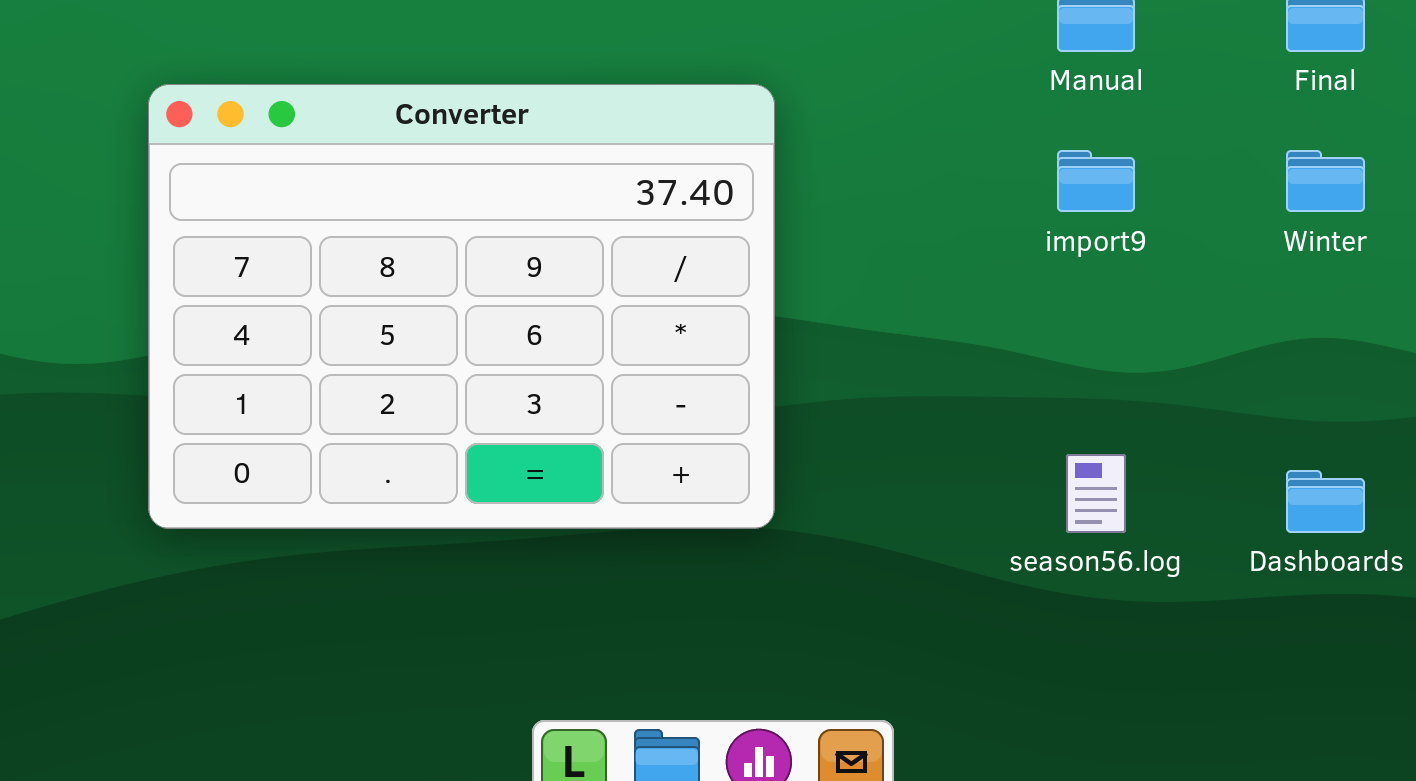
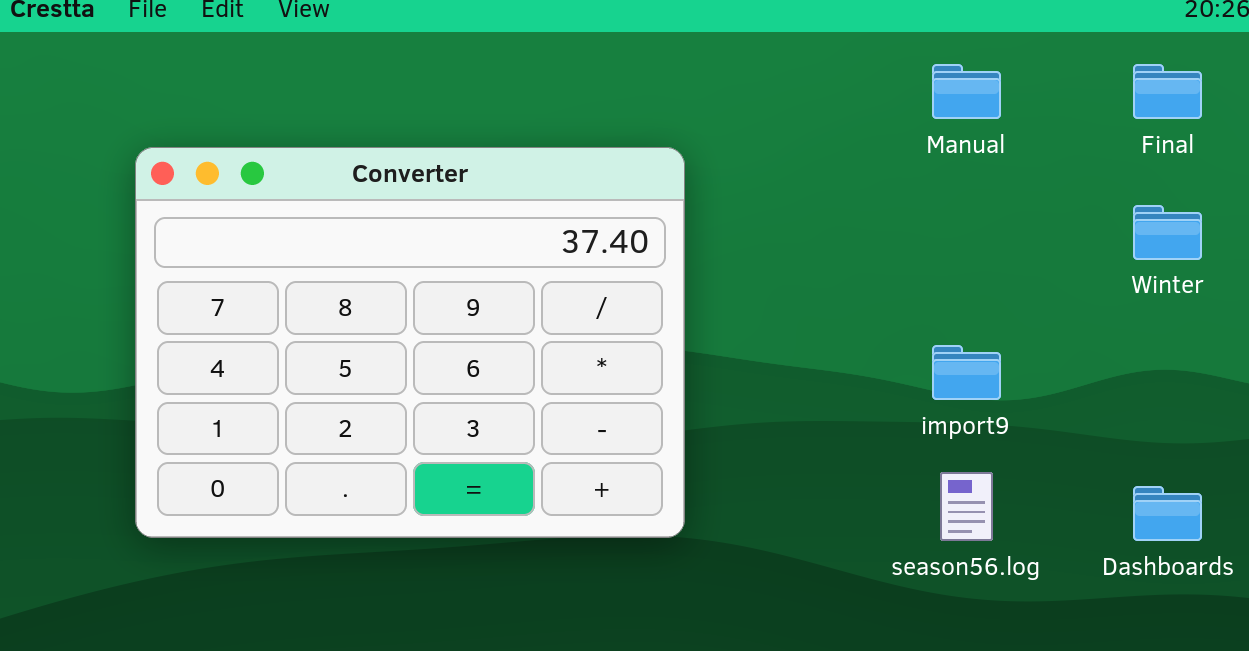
import9: [1057,150,1135,212] -> [932,345,1001,400], moved

